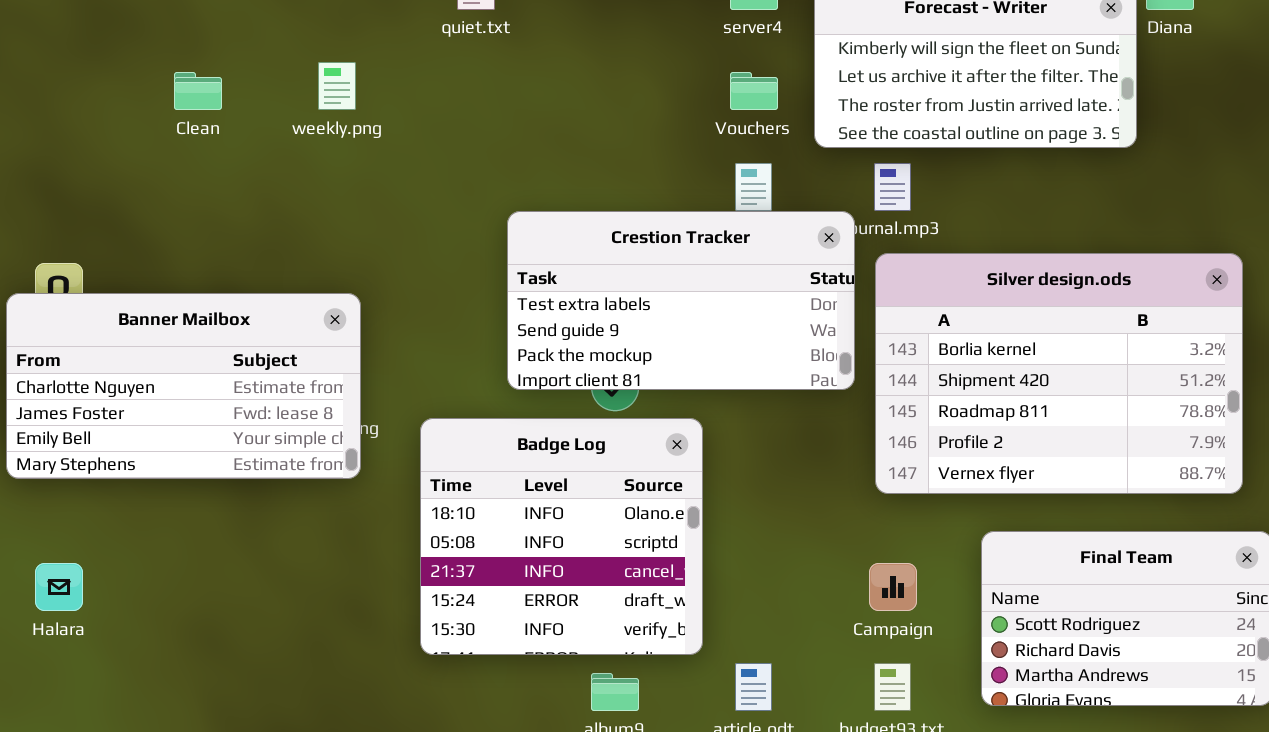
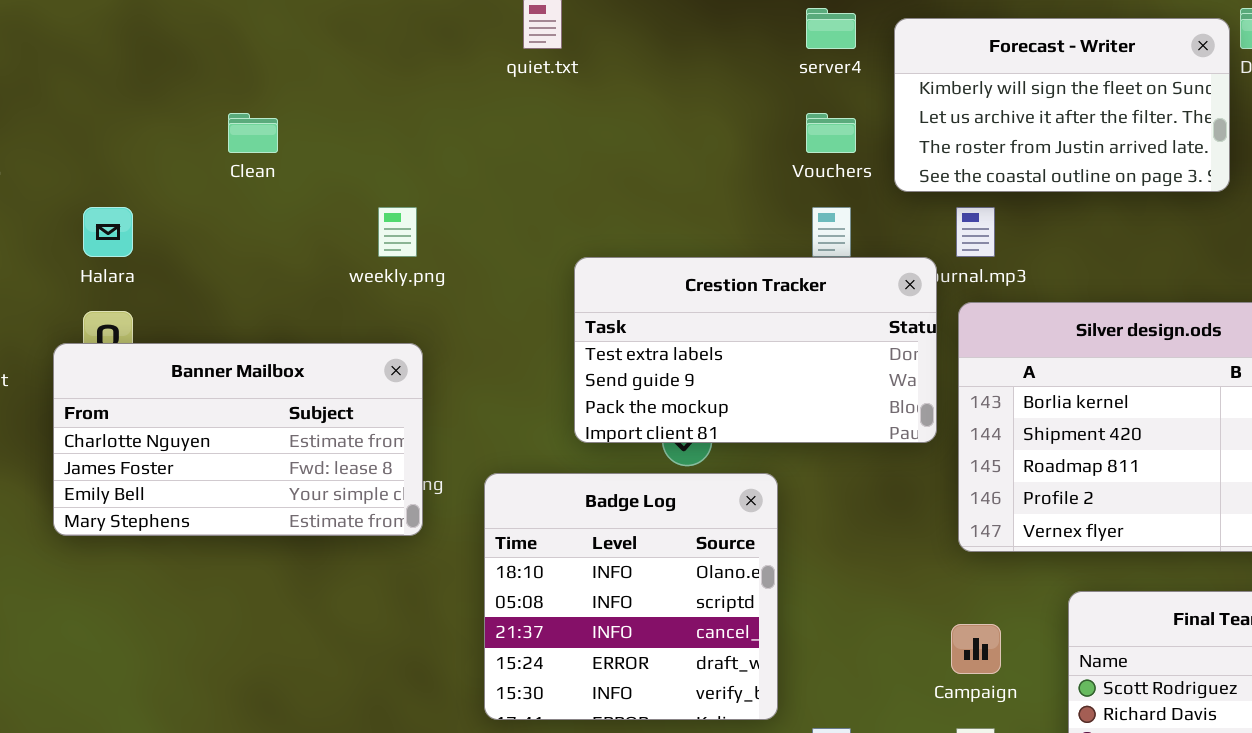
weekly.png: [318,62,356,110] -> [378,207,417,257], moved
Halara: [35,563,83,611] -> [83,207,133,257], moved

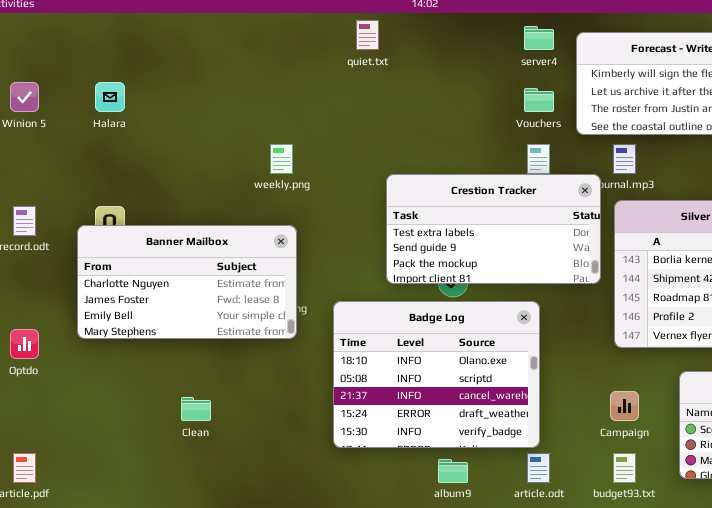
Clean: [228,113,278,153] -> [181,397,211,421], moved
Halara: [83,207,133,257] -> [95,82,125,112], moved
Badge Log: [484,473,778,720] -> [333,301,540,448], resized

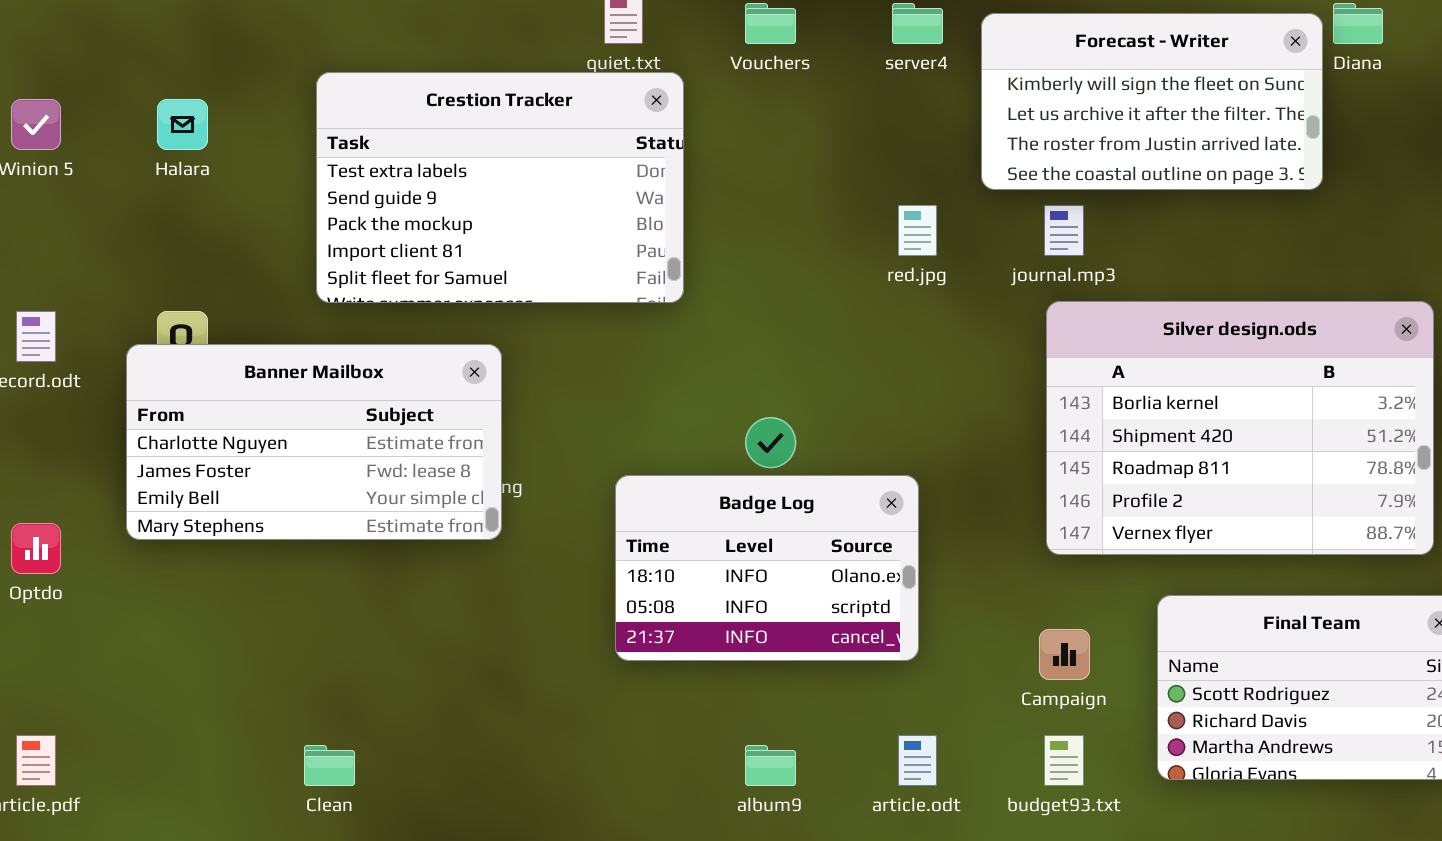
Vouchers: [524,88,554,112] -> [745,3,796,44], moved
Crestion Tracker: [386,174,601,284] -> [316,72,684,303], moved, resized
Badge Log: [333,301,540,448] -> [615,475,919,661], resized
Clean: [181,397,211,421] -> [304,745,355,786], moved

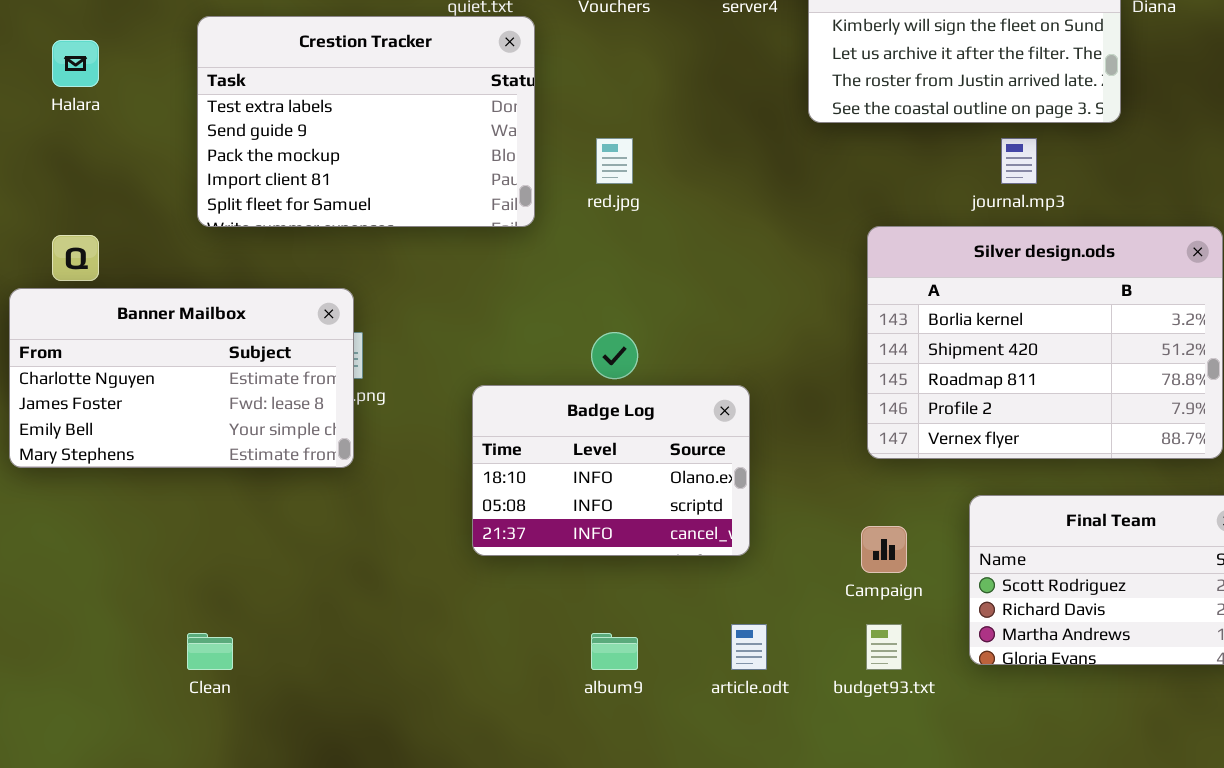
red.jpg: [898,205,937,256] -> [596,138,633,184], moved
journal.mp3: [1044,205,1084,256] -> [1001,138,1037,184], moved
Banner Mailbox: [126,344,502,540] -> [9,288,354,468], moved

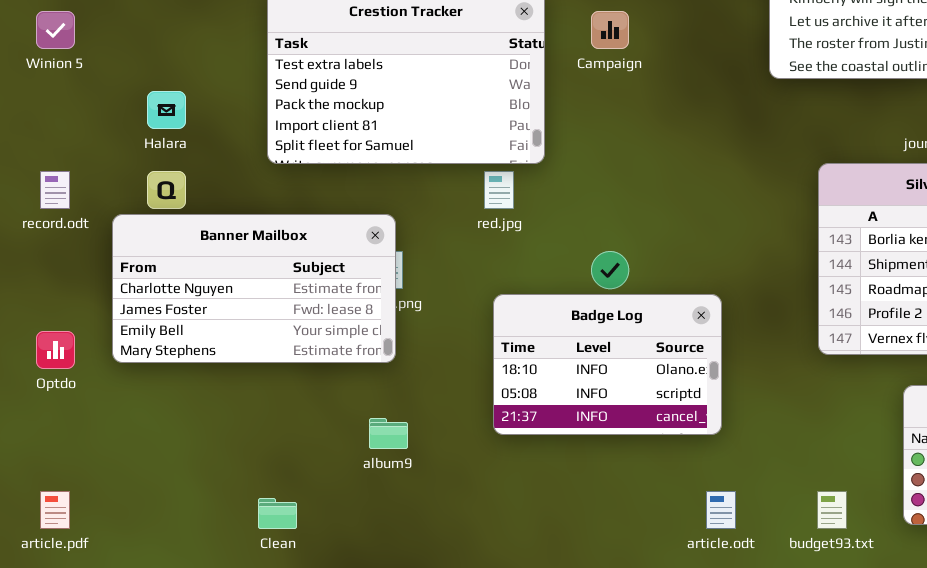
Halara: [52,40,99,87] -> [147,91,186,129], moved
red.jpg: [596,138,633,184] -> [484,171,514,209], moved
Campaign: [861,526,907,573] -> [591,11,629,49], moved
album9: [591,633,638,670] -> [369,418,408,449], moved

